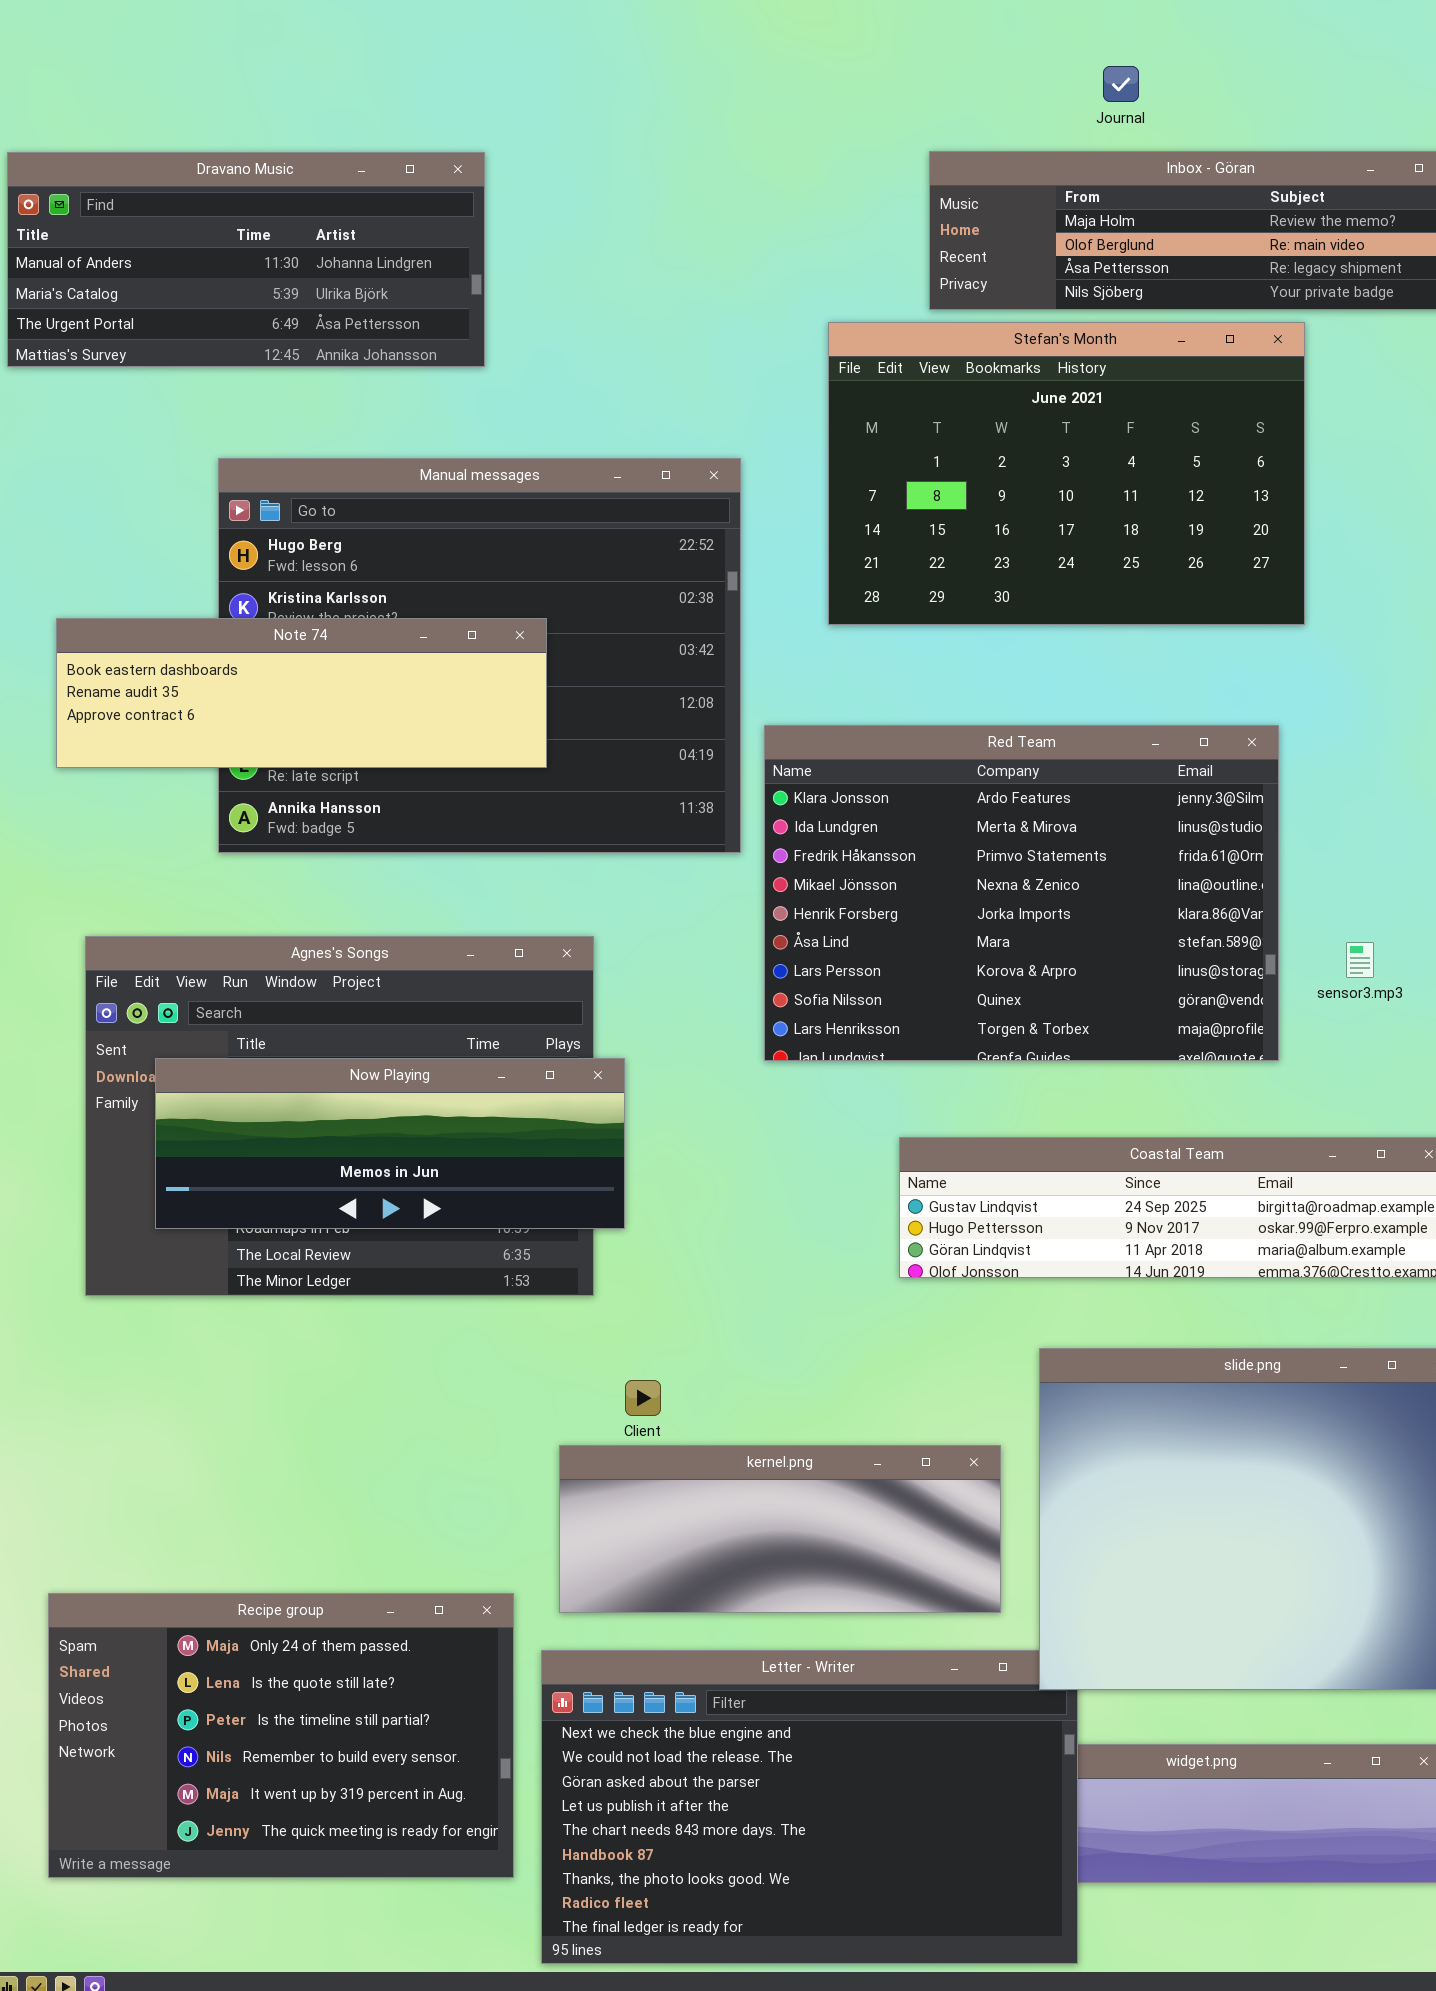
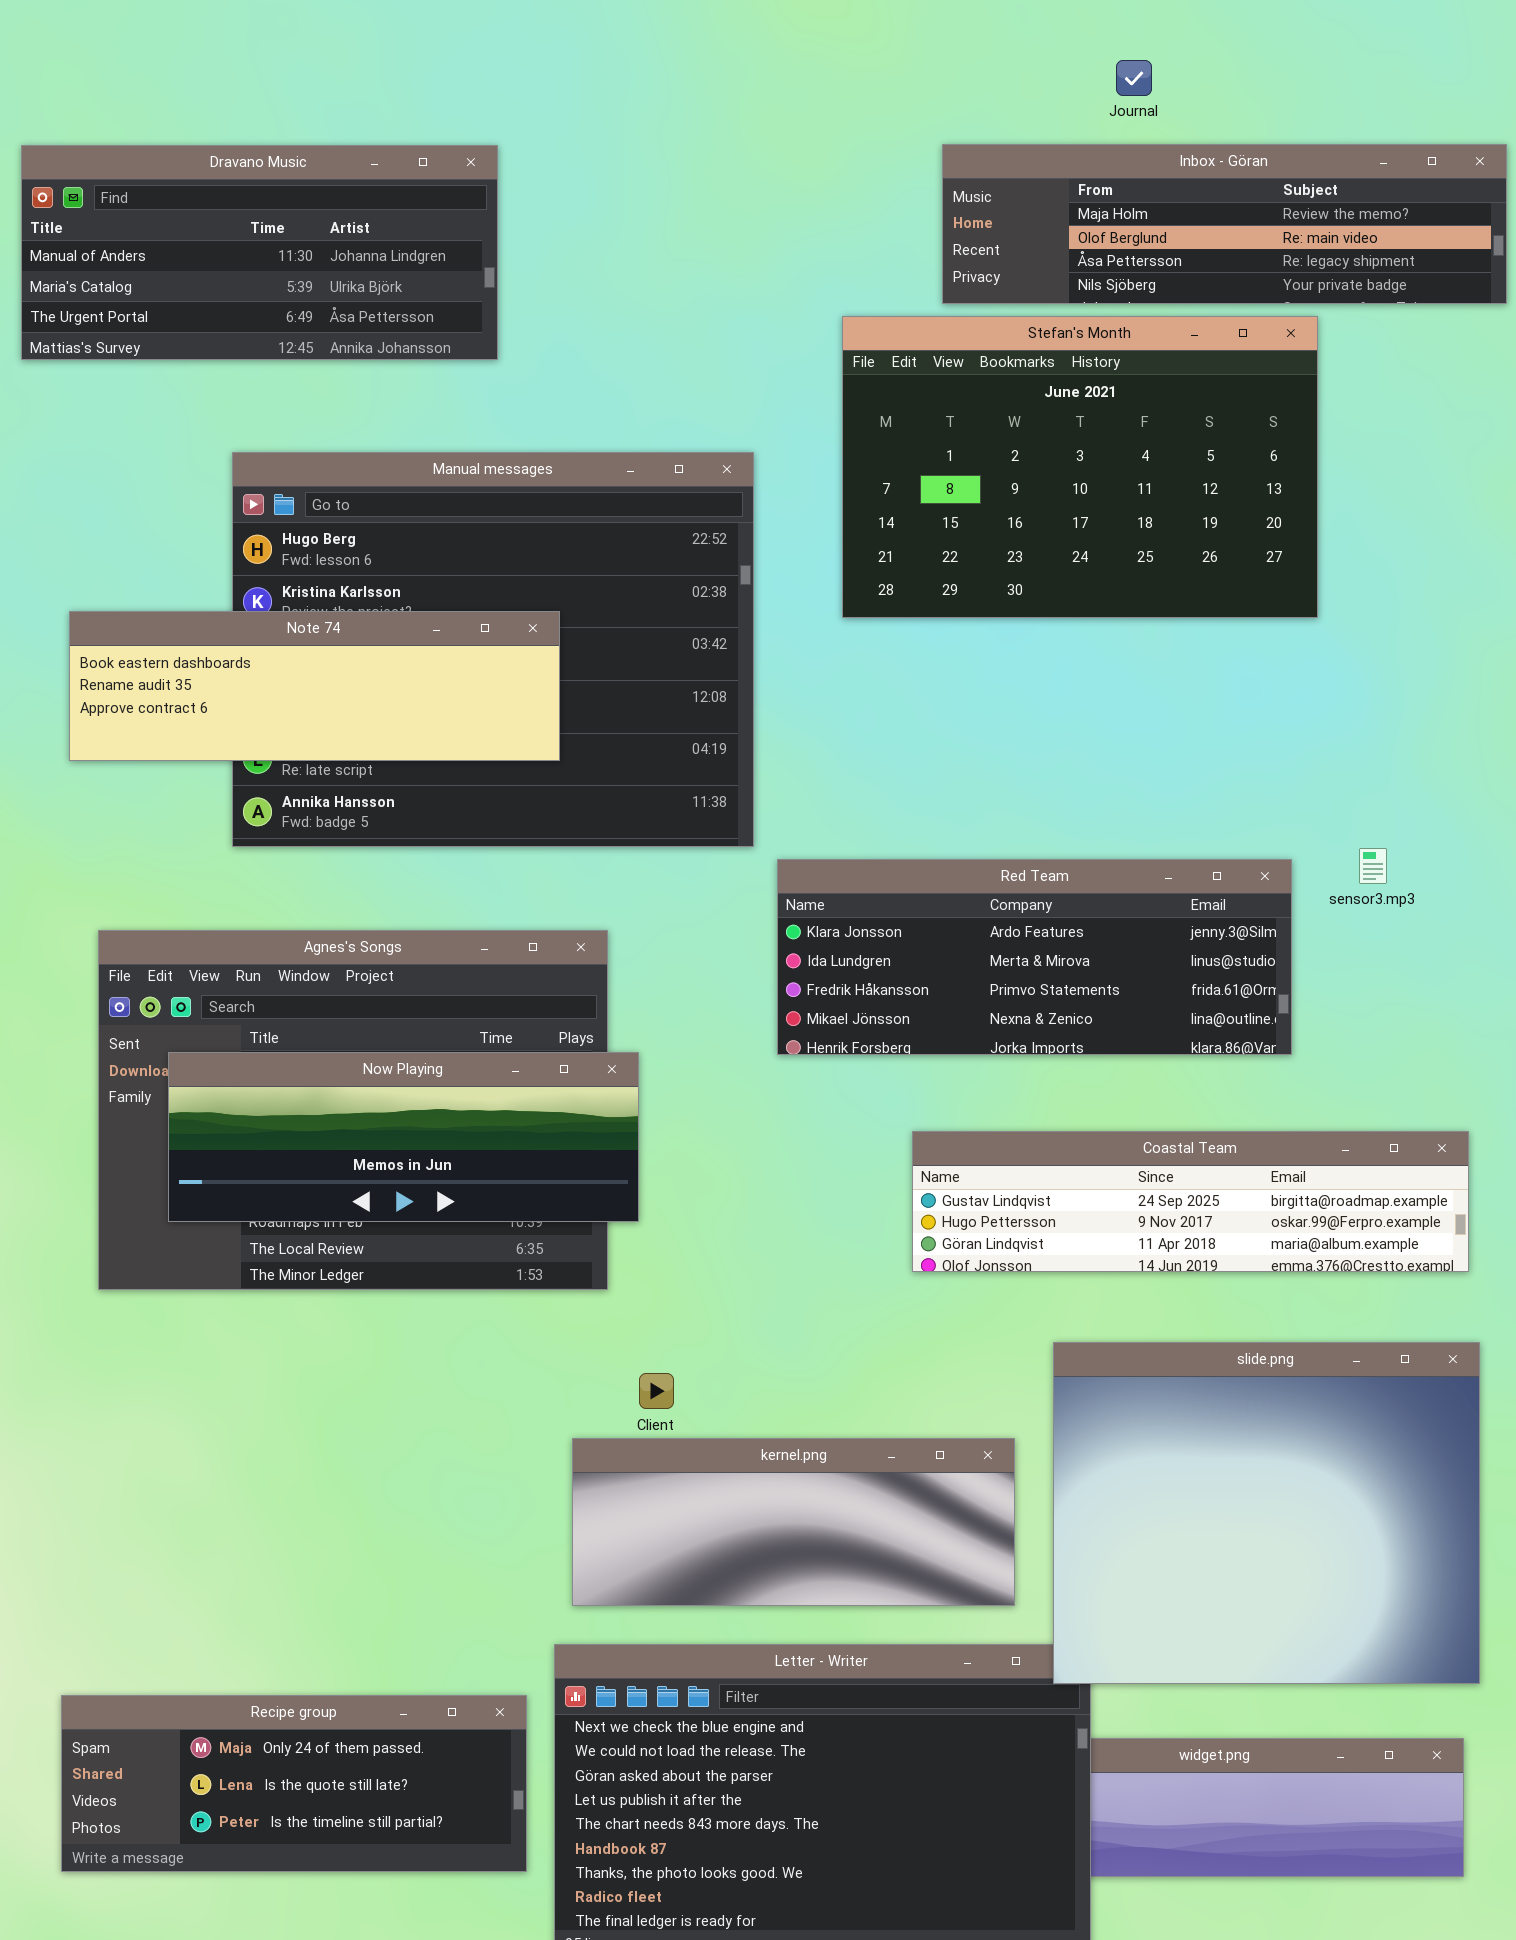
Red Team: [764,725,1279,1061] -> [777,859,1292,1055], resized
sensor3.mp3: [1346,942,1374,978] -> [1359,848,1387,884], moved
Recipe group: [48,1593,514,1878] -> [61,1695,527,1872], resized

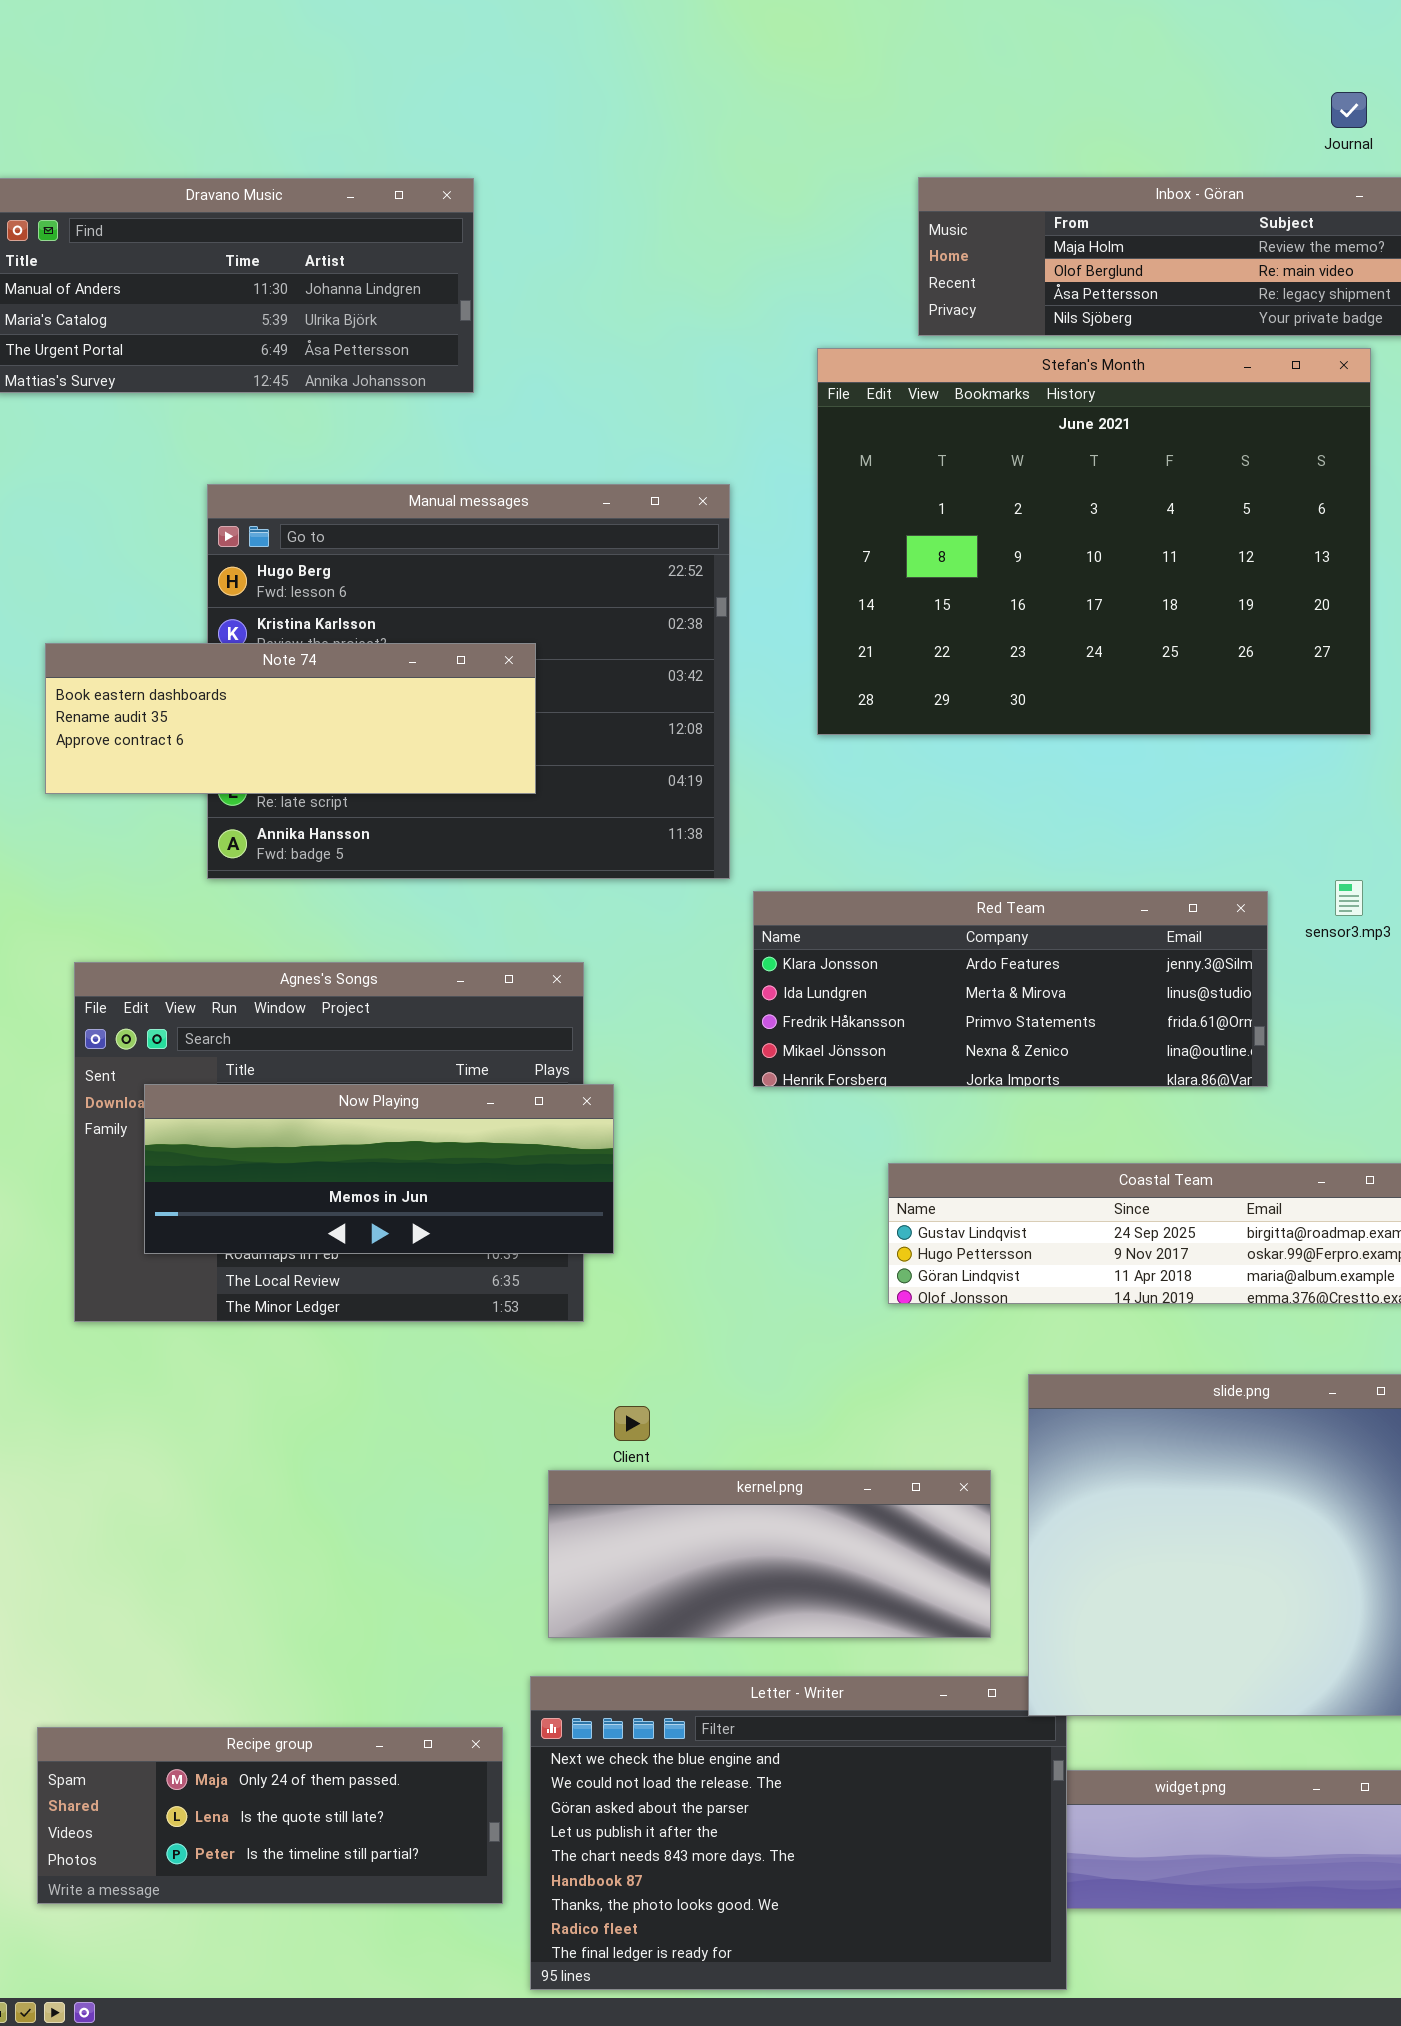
Journal: [1116,60,1152,96] -> [1331,92,1367,128], moved
Stefan's Month: [842,316,1318,618] -> [817,348,1371,735], resized

